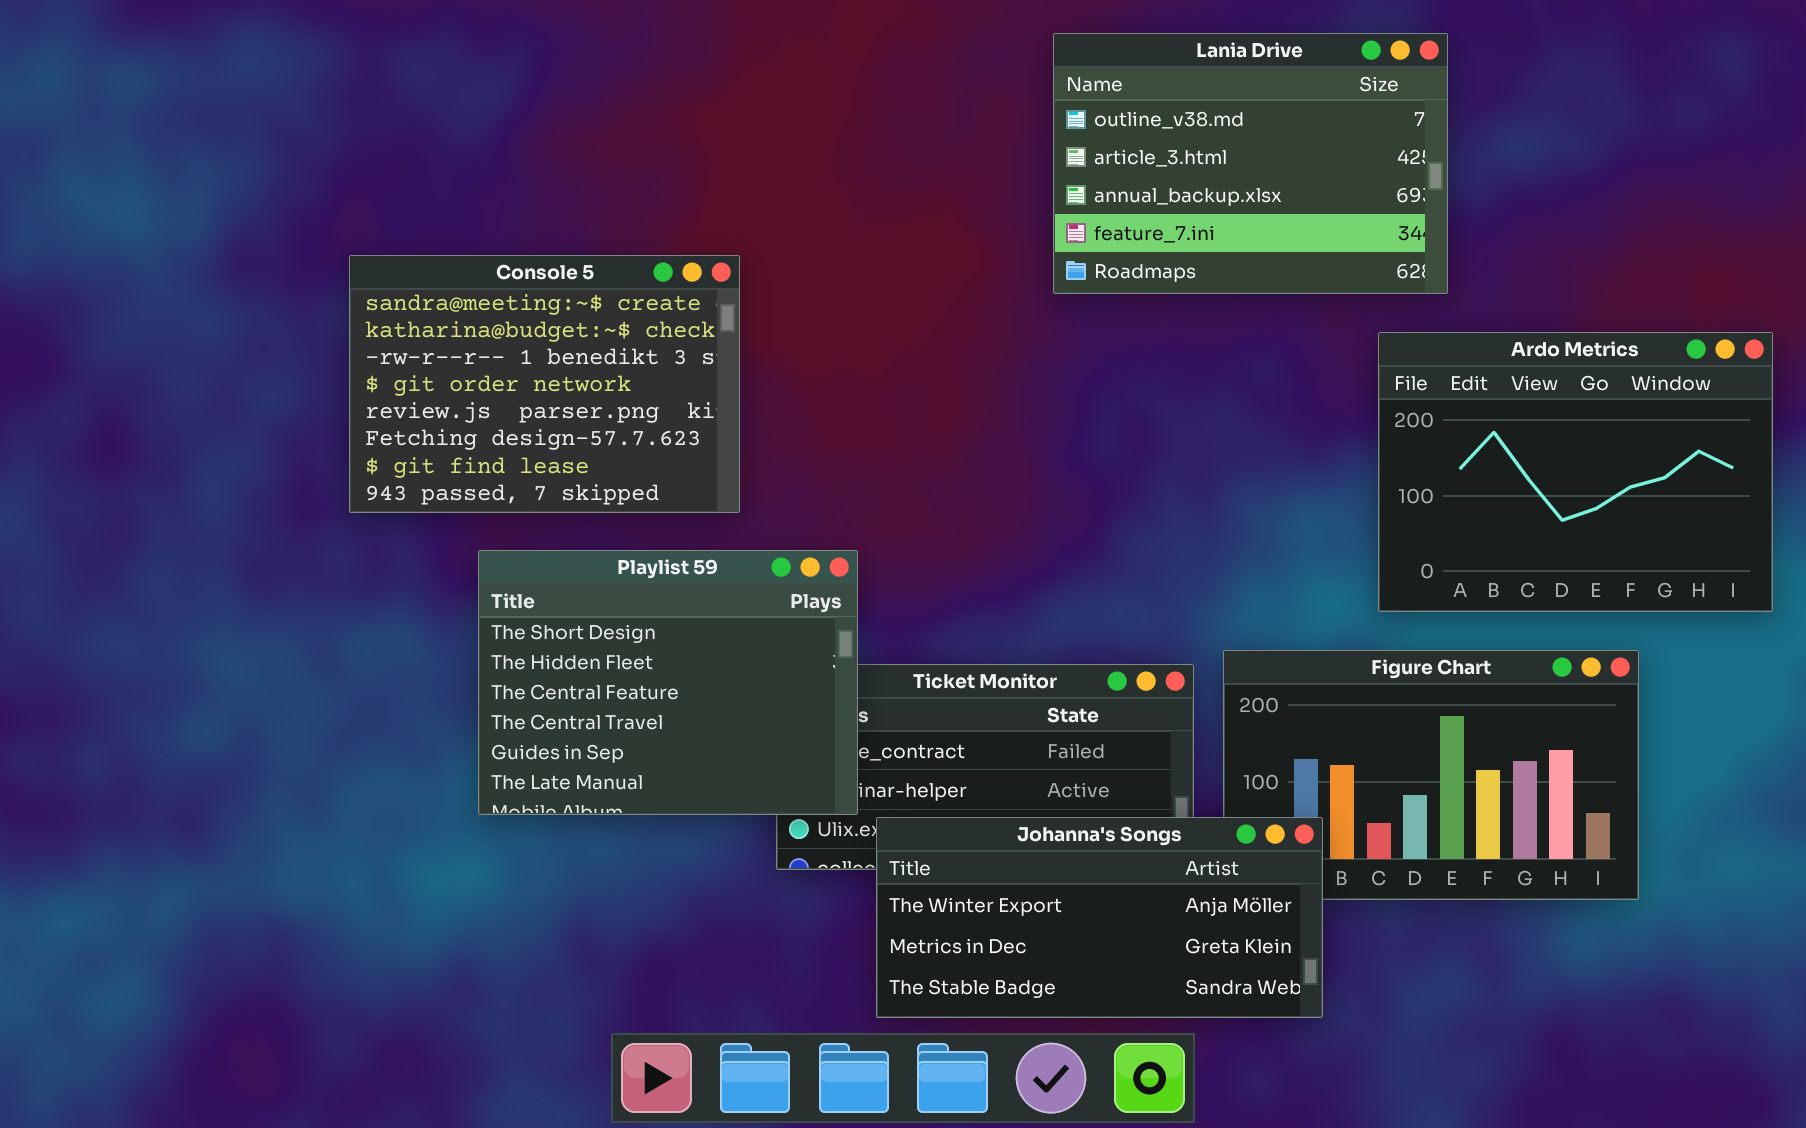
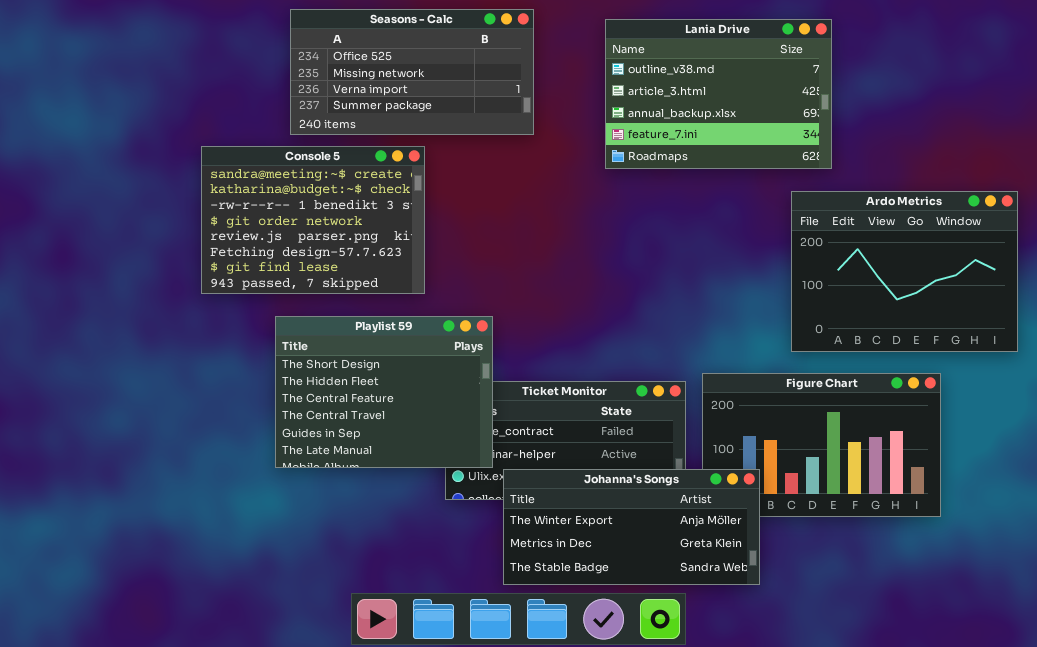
Seasons - Calc: none -> [290,9,534,135], opened

